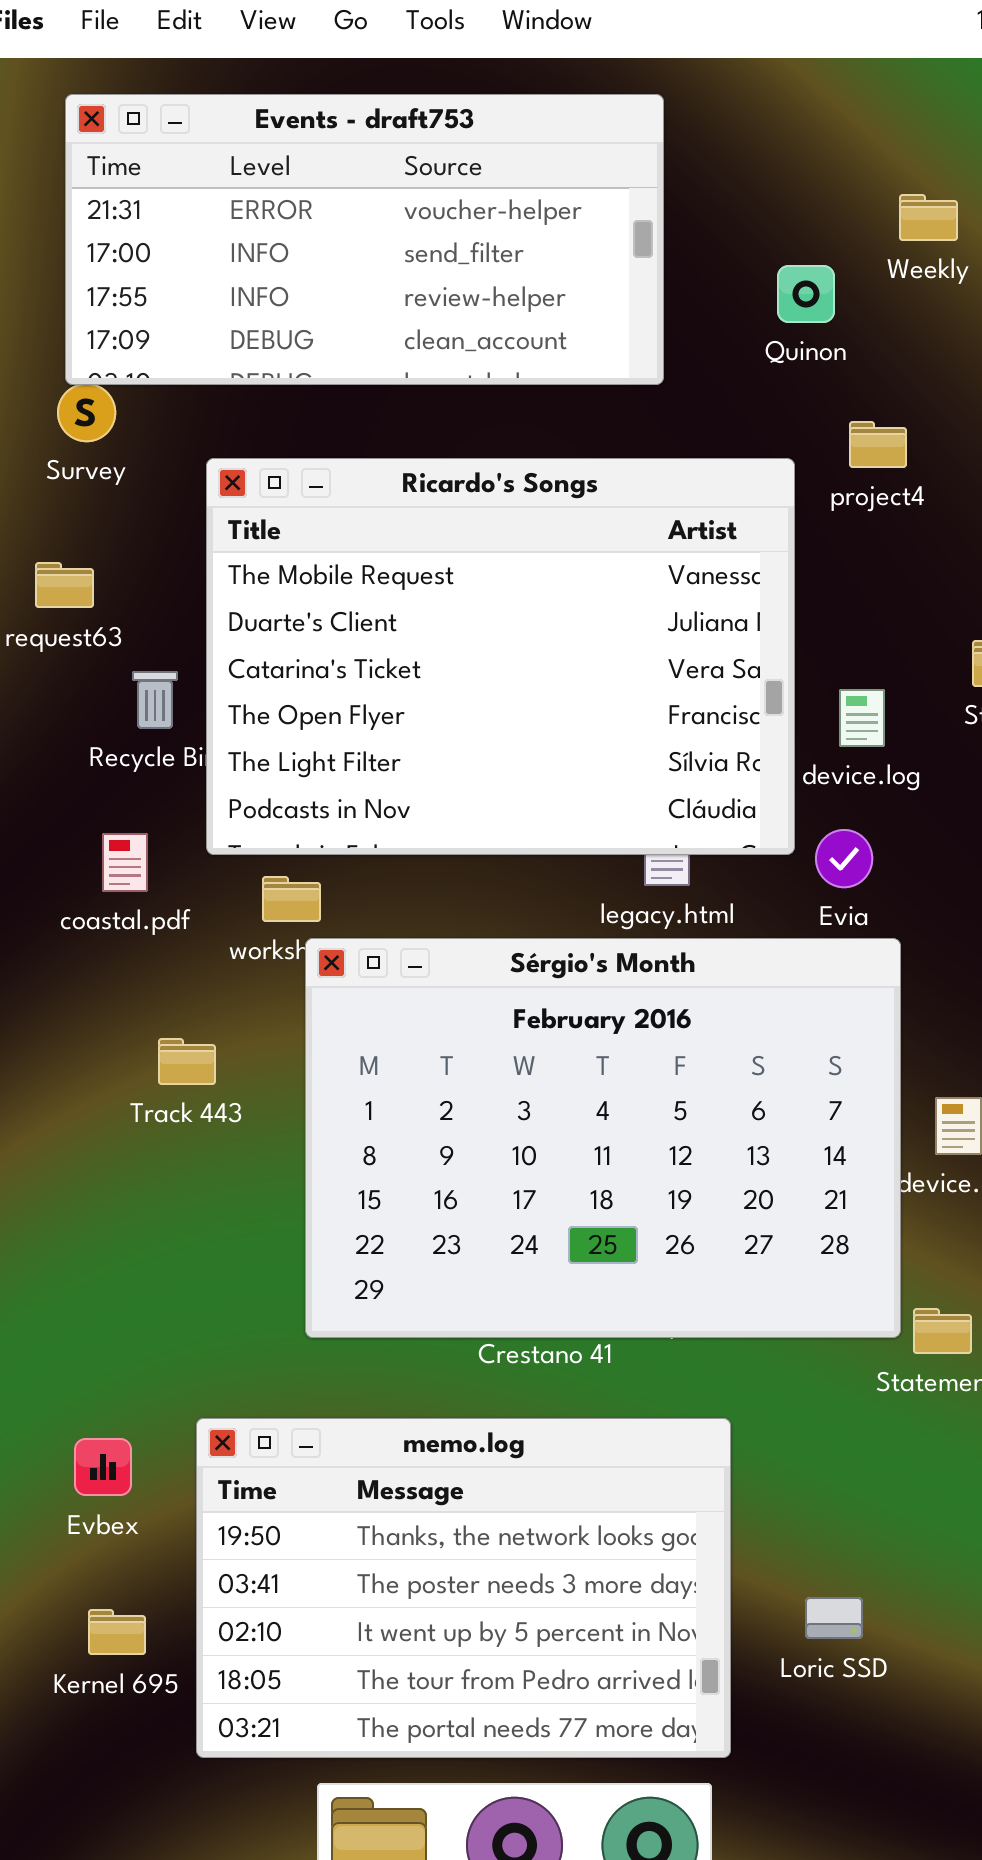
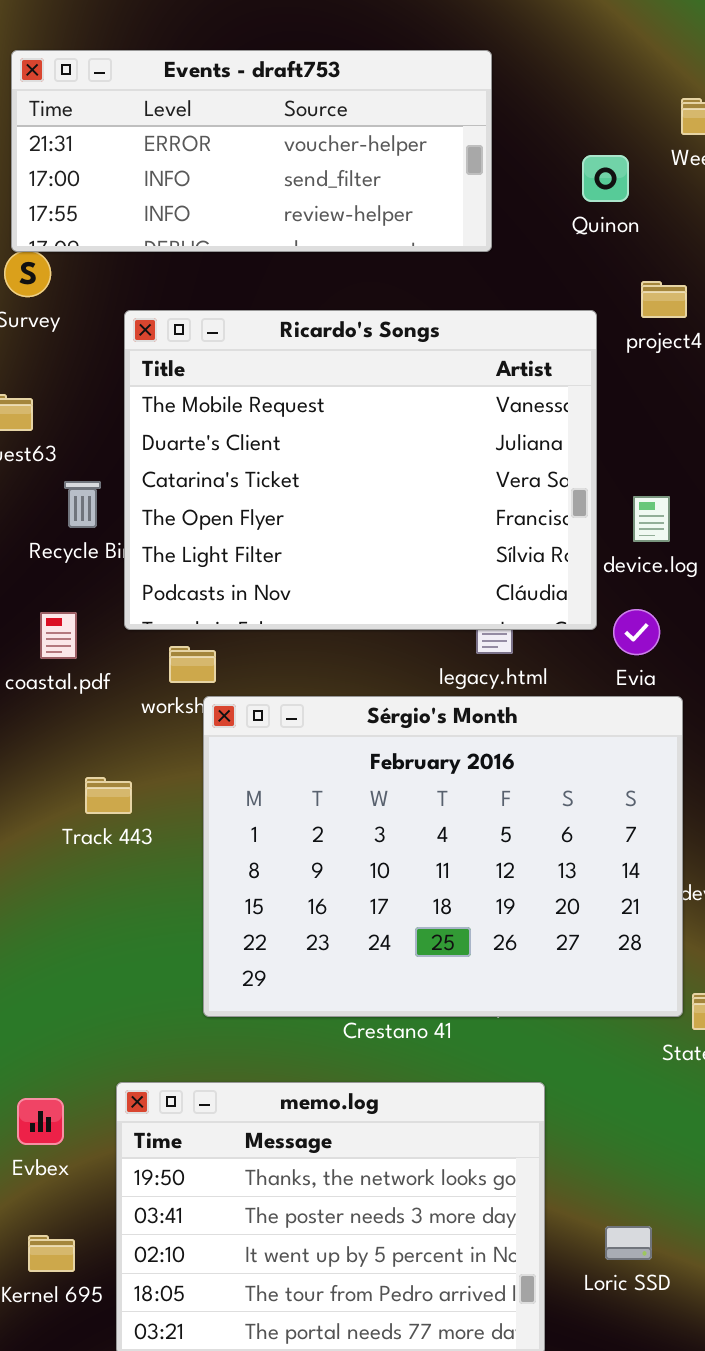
Events - draft753: [65,94,664,385] -> [11,50,492,252], resized

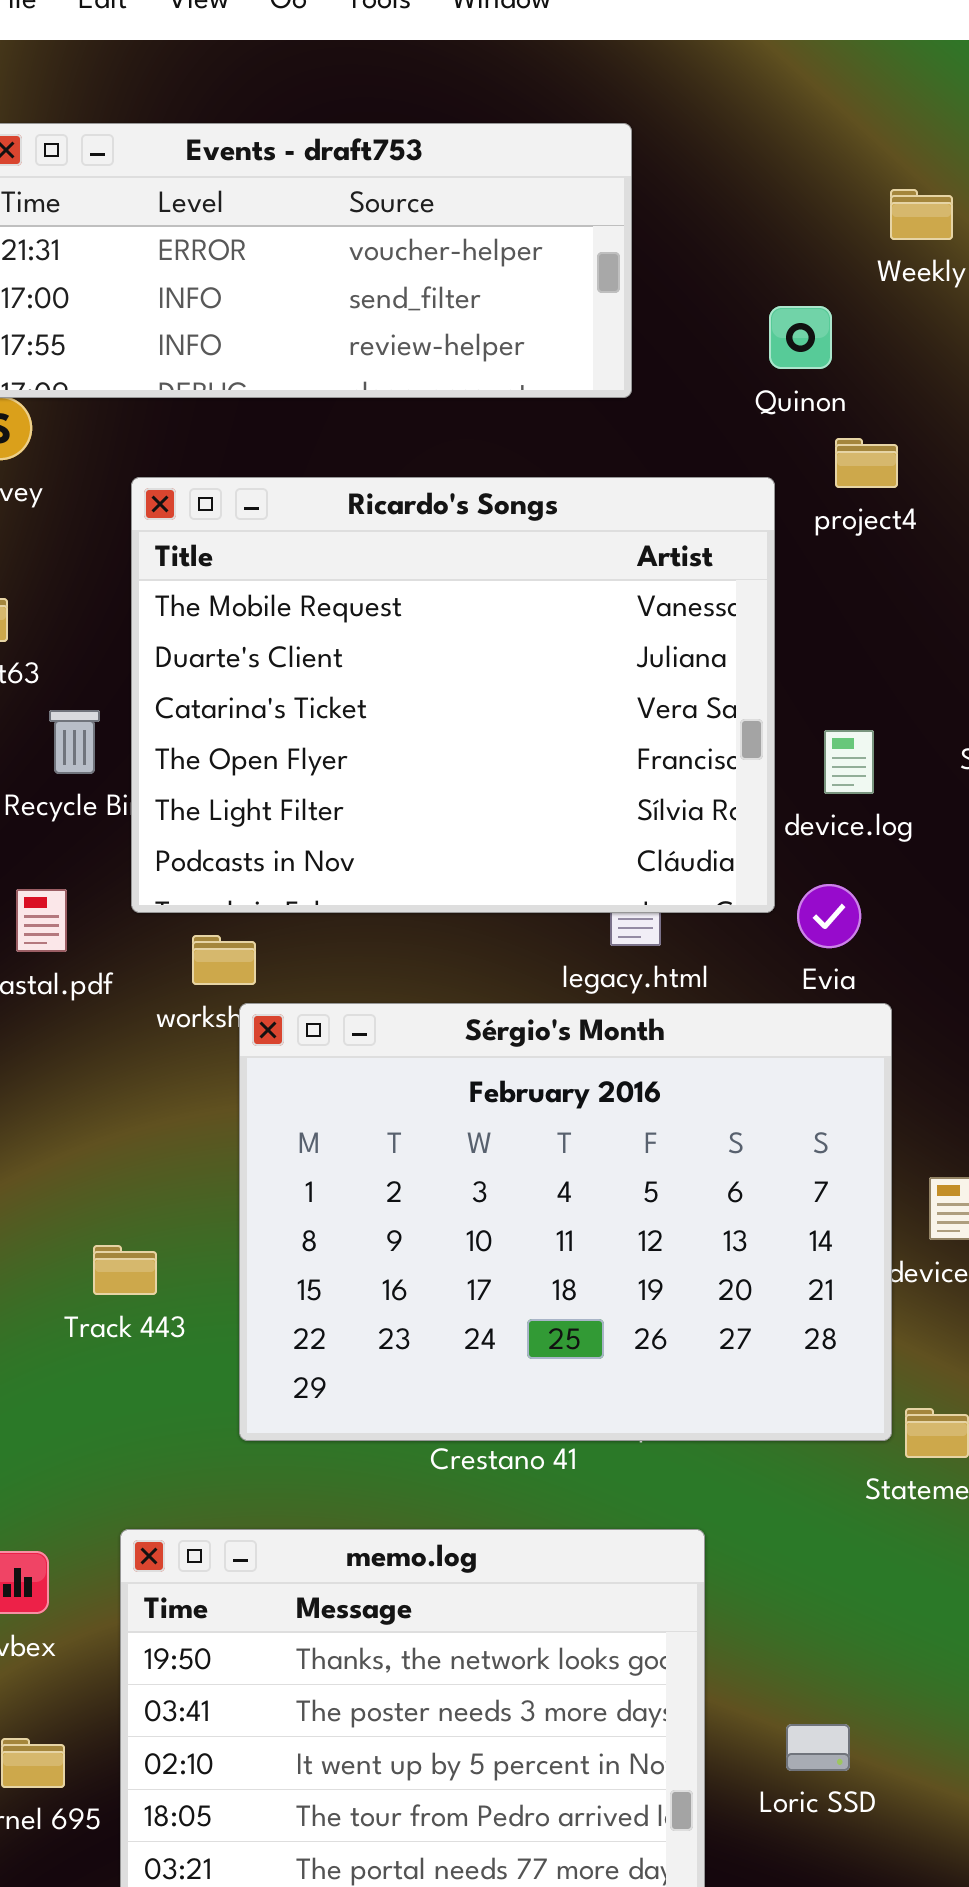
Quinon: [582,155,629,202] -> [769,306,832,369], moved
Track 443: [85,777,132,814] -> [93,1245,157,1295], moved

